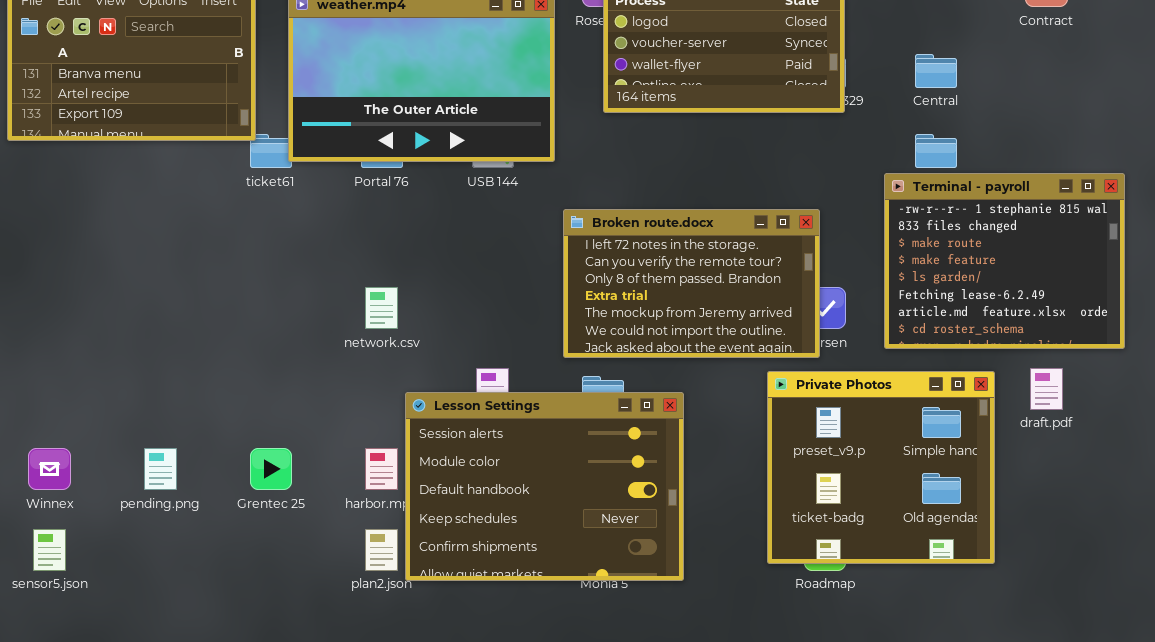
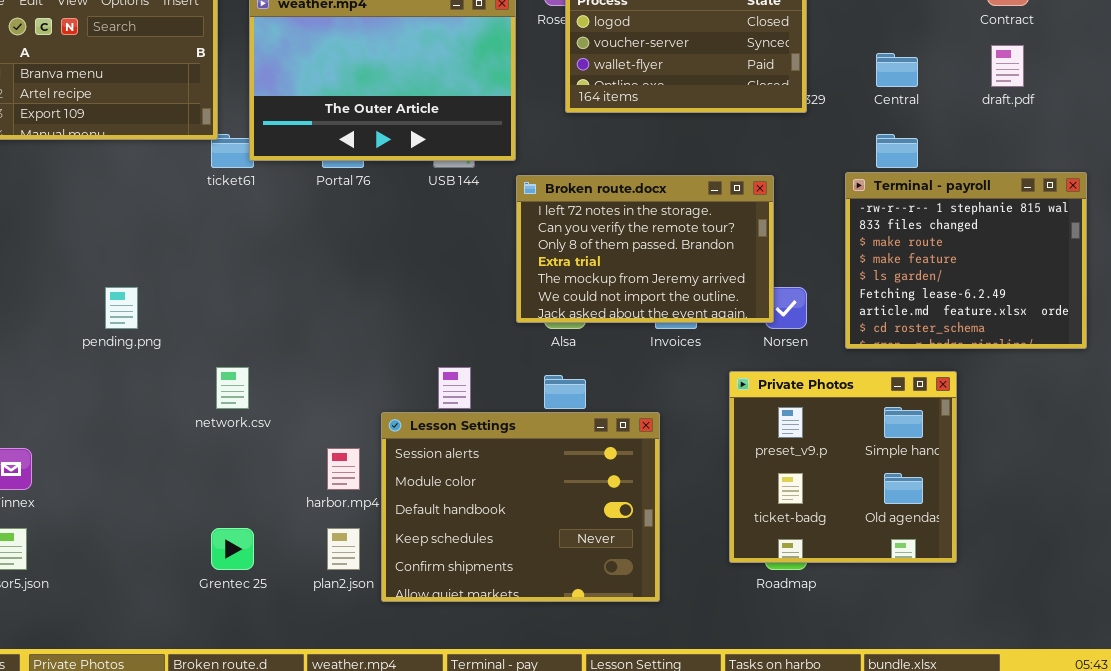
Broken route.docx: [563,209,820,358] -> [516,175,774,323], moved
network.csv: [365,287,398,329] -> [216,367,249,409], moved
draft.pdf: [1030,368,1063,410] -> [991,45,1024,87], moved
Lesson Settings: [405,392,684,581] -> [381,412,660,602], moved
pending.png: [144,448,177,490] -> [105,287,138,329], moved
Grentec 25: [250,448,292,490] -> [211,528,254,570], moved

